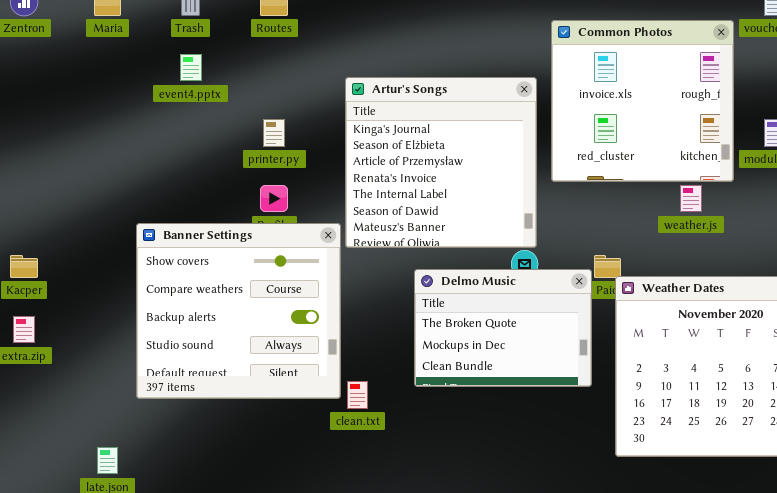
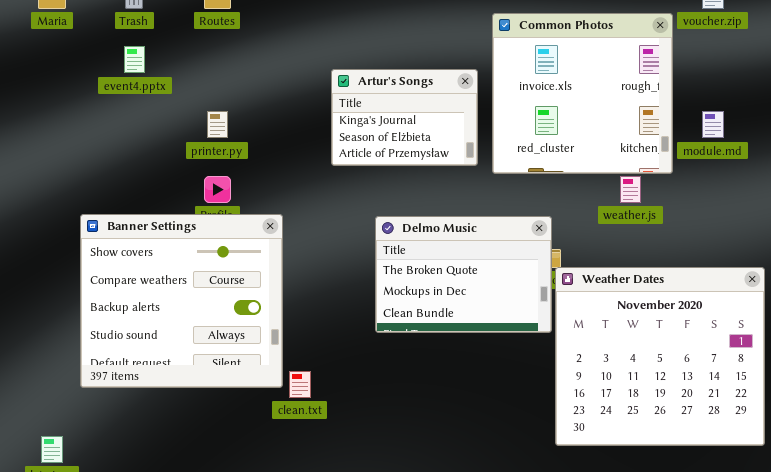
Artur's Songs: [345,77,537,248] -> [331,69,478,166], resized
Delmo Music: [414,269,592,387] -> [375,216,552,333], moved

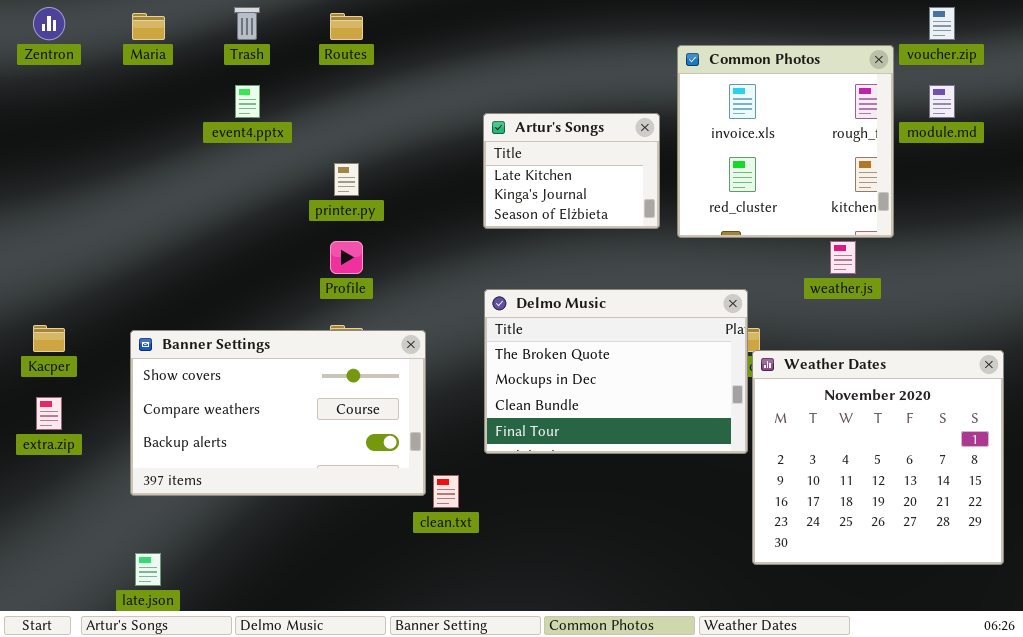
Artur's Songs: [331,69,478,166] -> [483,113,660,229], scrolled up 1 row
module.md: [702,111,724,138] -> [929,85,955,118], moved
Banner Settings: [80,214,283,388] -> [130,330,426,496], resized
Delmo Music: [375,216,552,333] -> [484,289,748,454], resized

